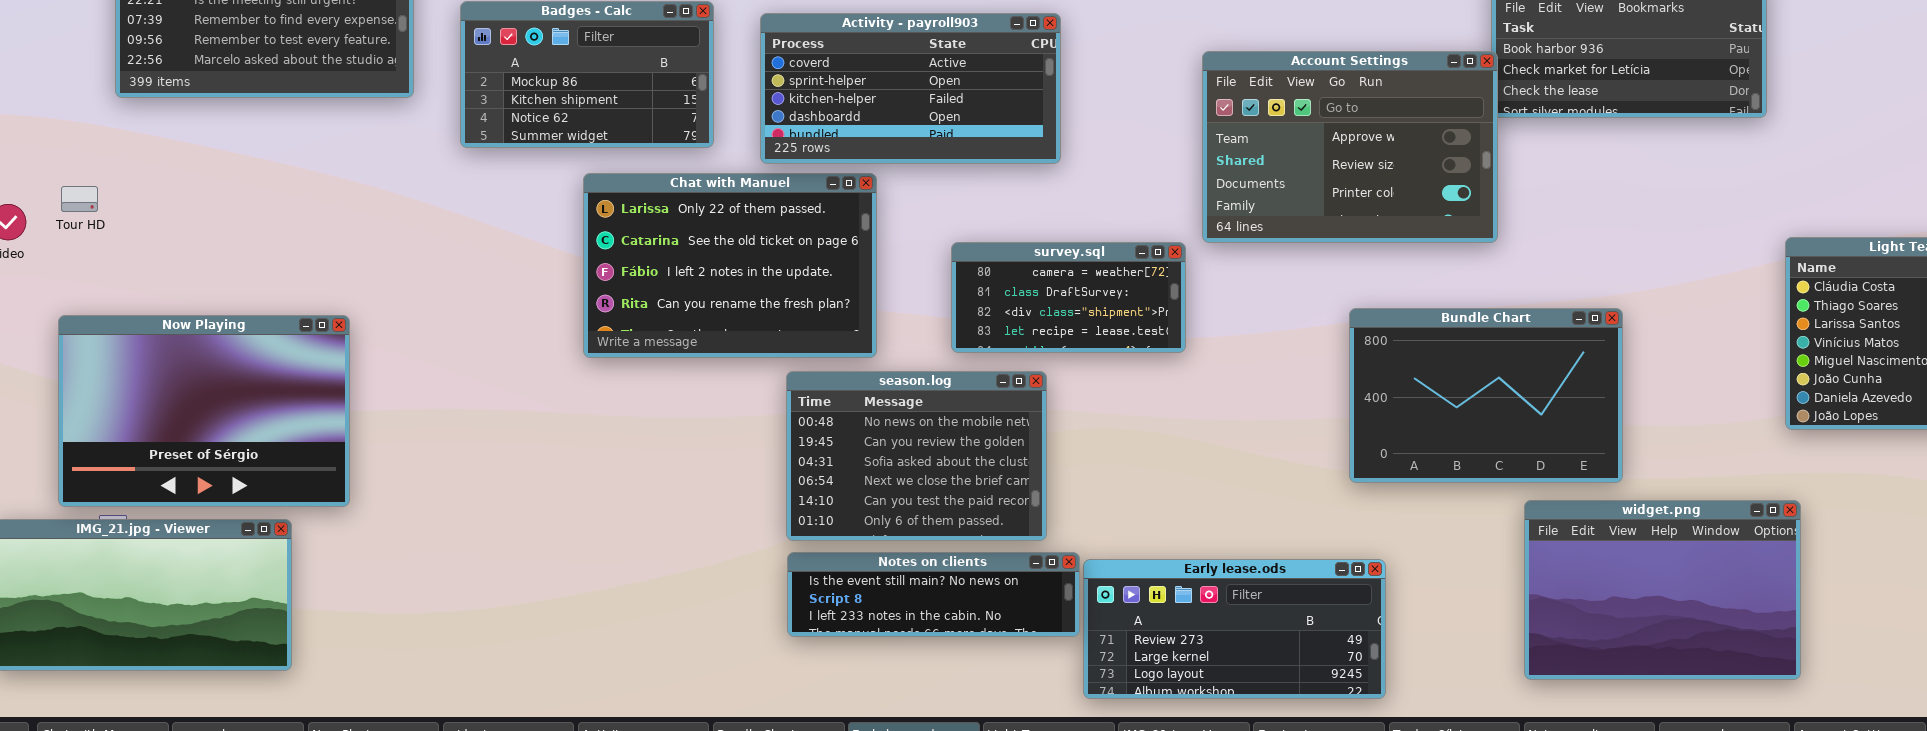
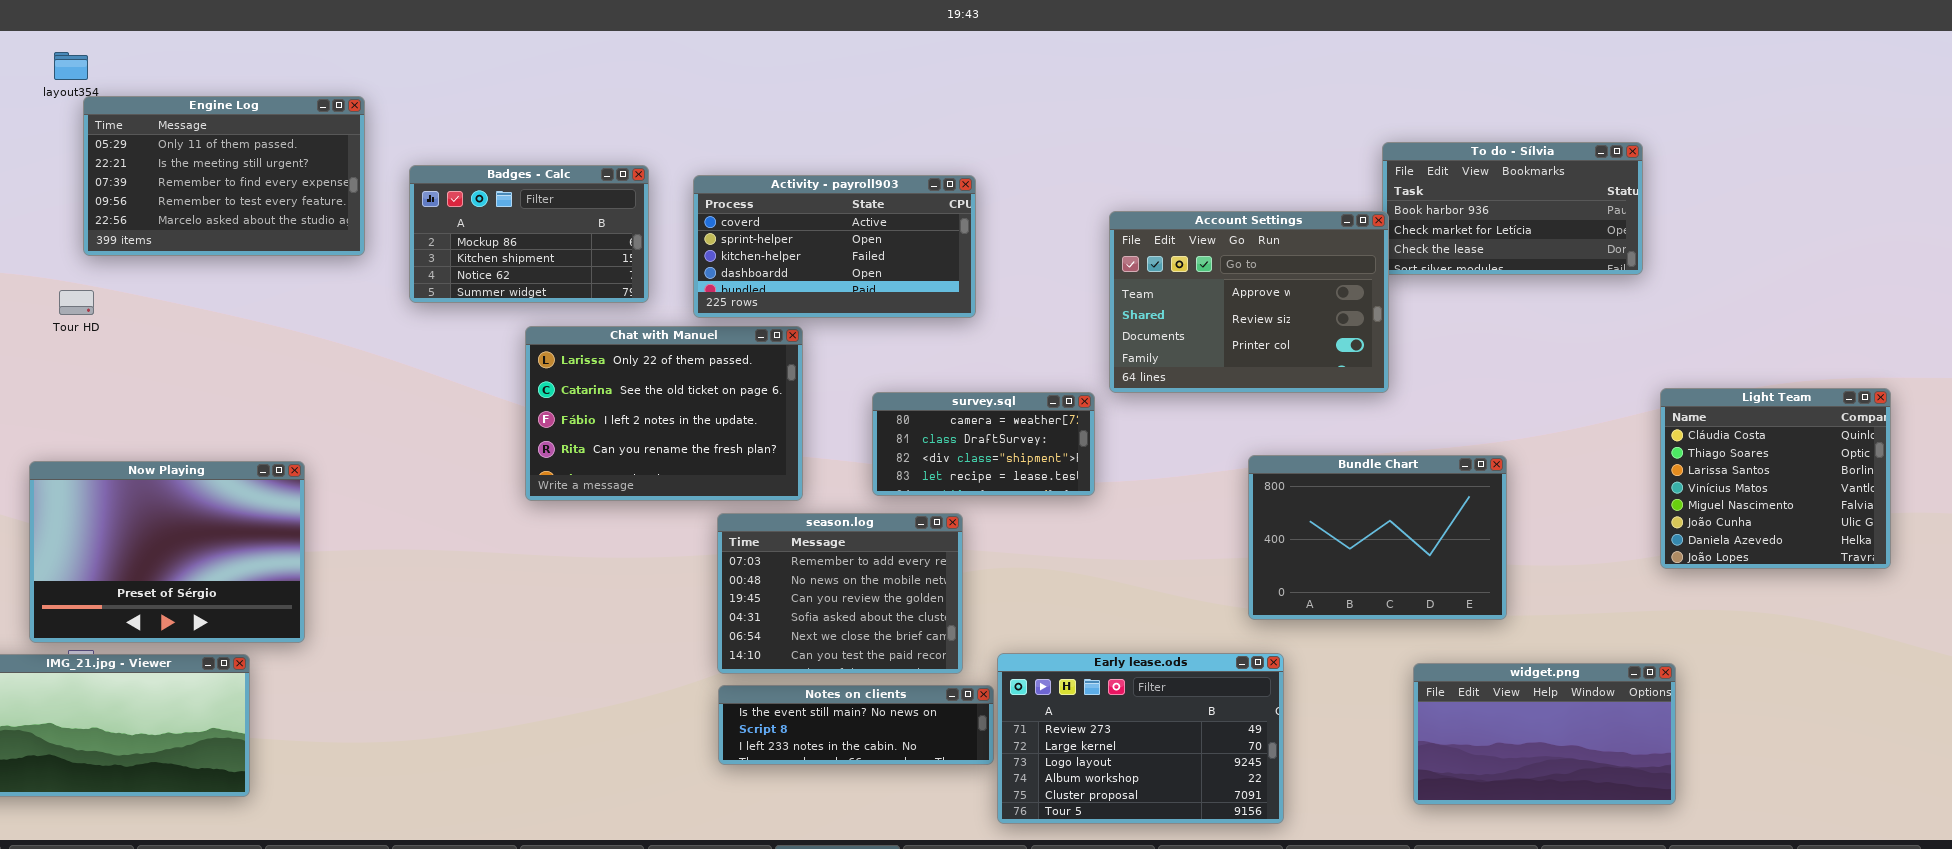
Tour HD: [61,186,98,212] -> [59,290,94,315], moved
season.log: [786,371,1047,541] -> [717,513,963,674], scrolled up 1 row
widget.png: [1524,500,1801,680] -> [1413,663,1676,805], resized
Early lease.ods: [1083,559,1386,699] -> [997,653,1284,824], resized

